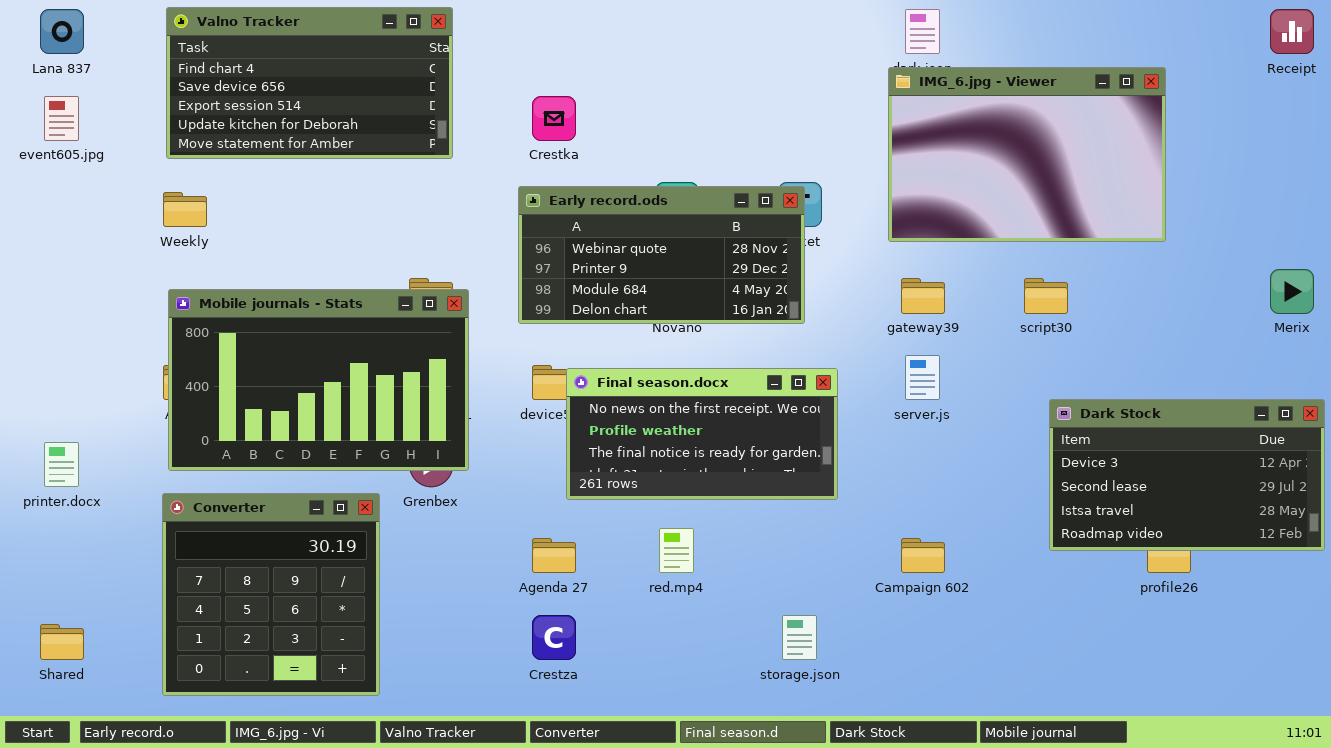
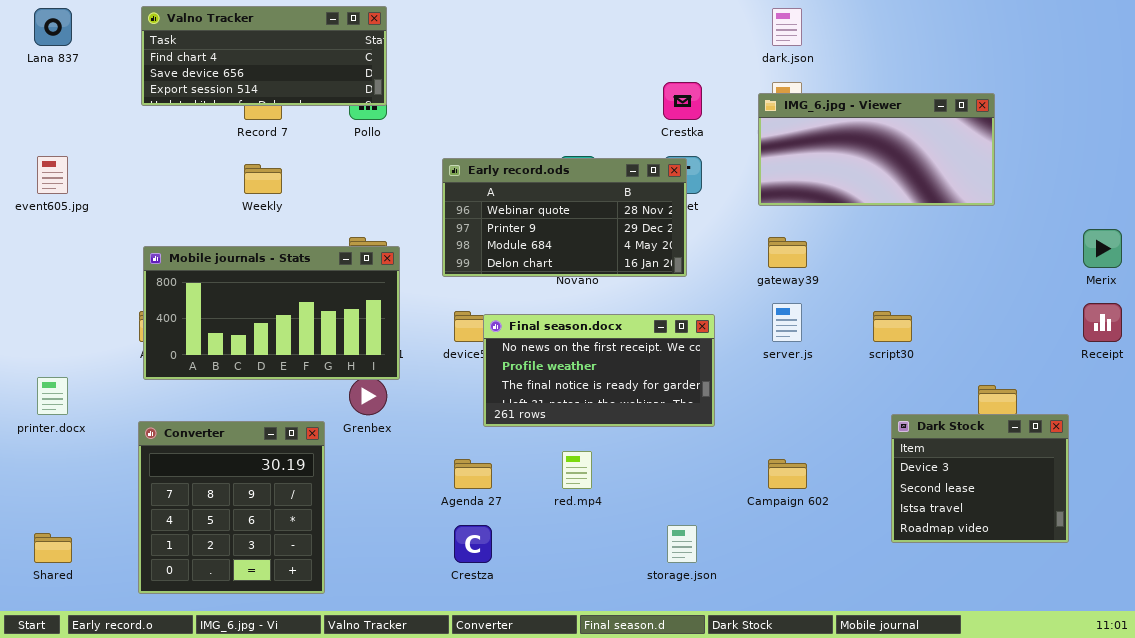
Valno Tracker: [166,7,453,159] -> [141,6,387,106], resized
Receipt: [1270,9,1314,54] -> [1083,303,1122,342], moved
IMG_6.jpg - Viewer: [888,67,1166,242] -> [758,93,995,206], resized
event605.jpg: [44,96,79,141] -> [37,156,68,194], moved
Crestka: [532,96,576,141] -> [663,82,702,120], moved
Weekly: [163,192,207,227] -> [244,164,282,194], moved
script30: [1024,278,1068,314] -> [873,311,912,342], moved
Mobile journals - Stats: [168,289,469,471] -> [143,246,400,380], resized
Dark Stock: [1049,399,1325,551] -> [891,414,1069,543], moved, resized

